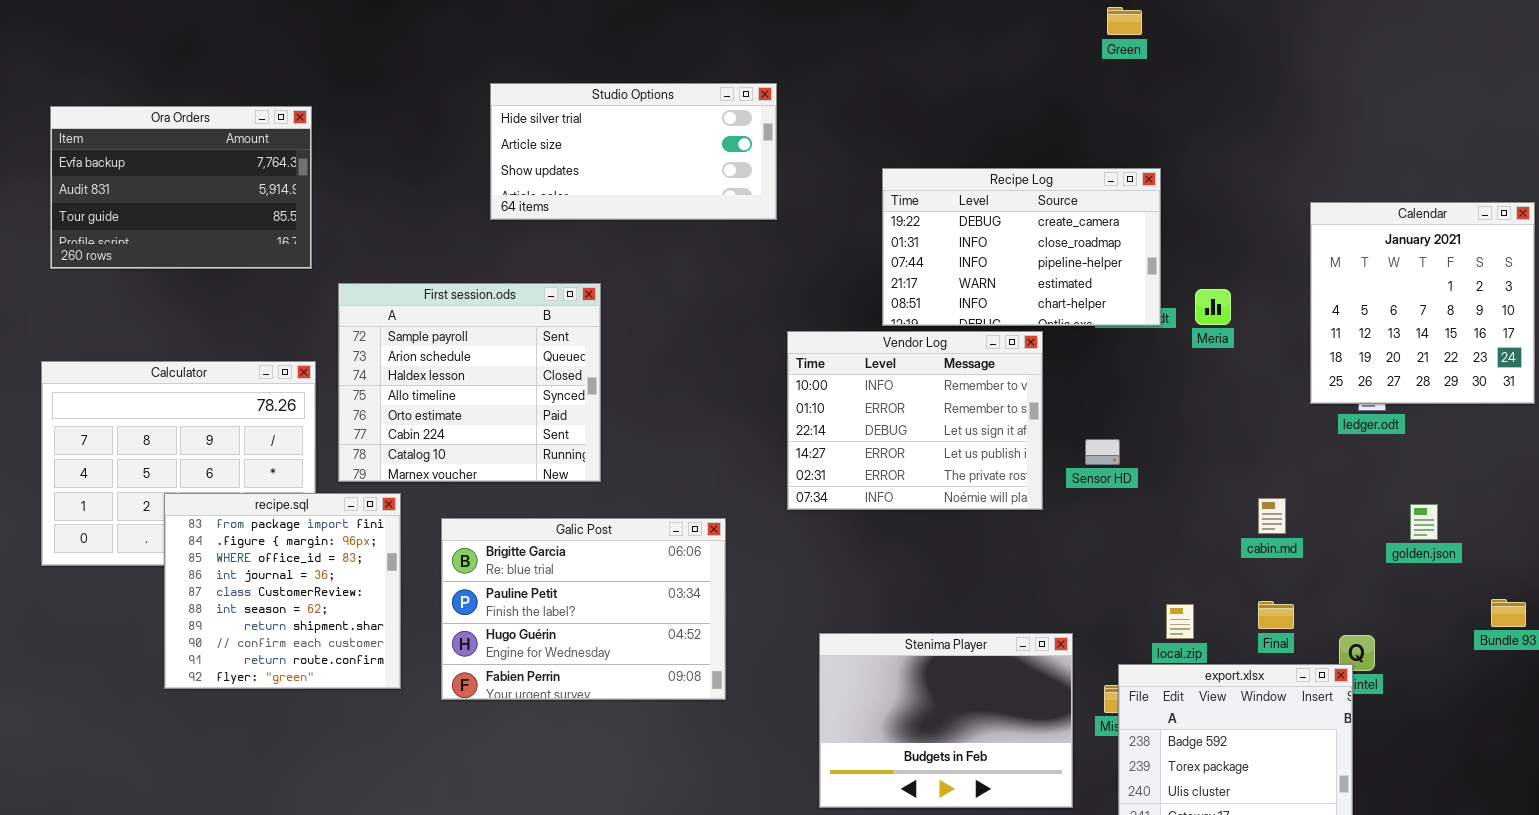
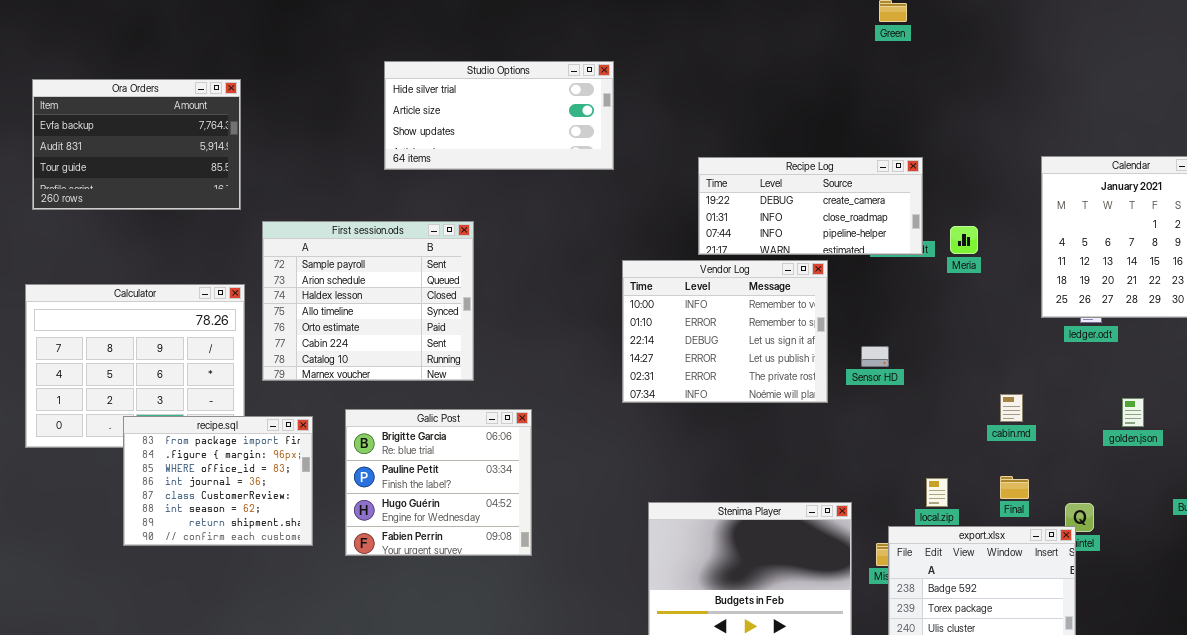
Recipe Log: [882,168,1161,326] -> [698,157,923,255], resized
recipe.sql: [164,493,401,689] -> [123,416,313,546], resized
Galic Post: [441,518,726,700] -> [345,409,532,556], resized

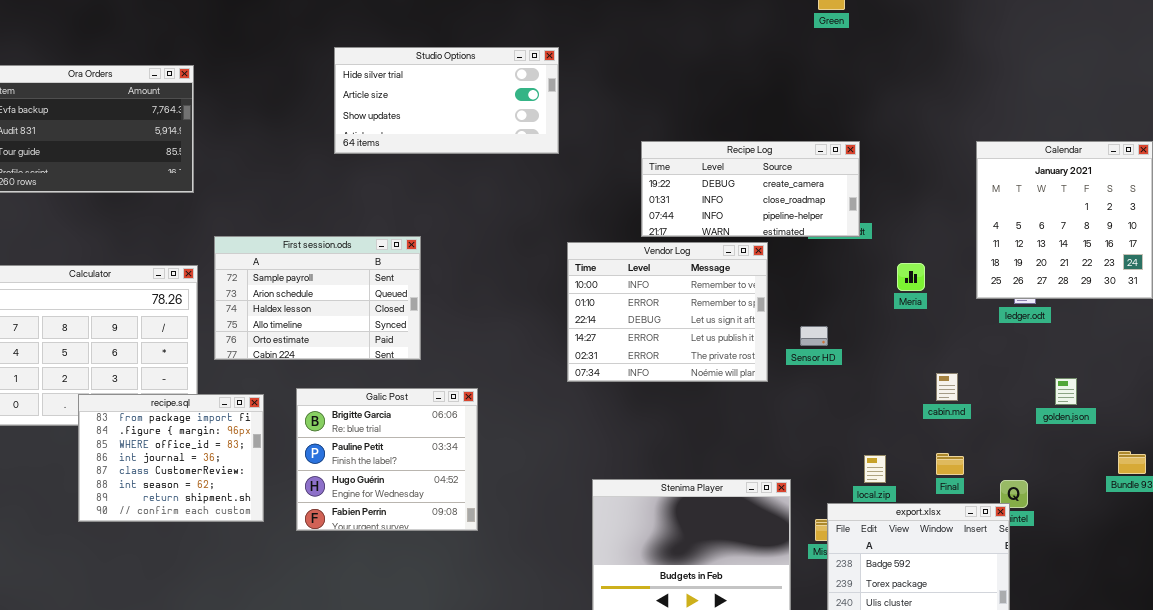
First session.ods: [262,221,474,381] -> [214,236,421,360], resized
Meria: [950,226,978,254] -> [897,263,925,291], moved

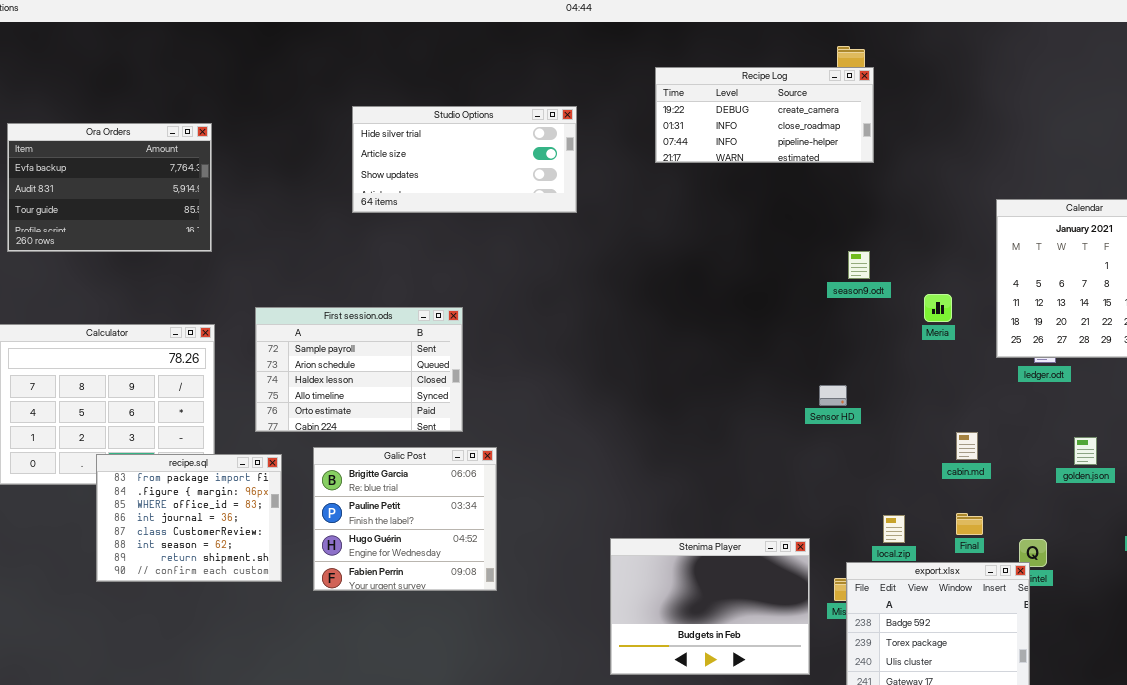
Recipe Log: [641,141,860,237] -> [655,67,874,163], moved
First session.ods: [214,236,421,360] -> [255,307,463,432], moved
Vendor Log: [567,242,768,382] -> none, closed
Meria: [897,263,925,291] -> [924,294,952,322], moved

